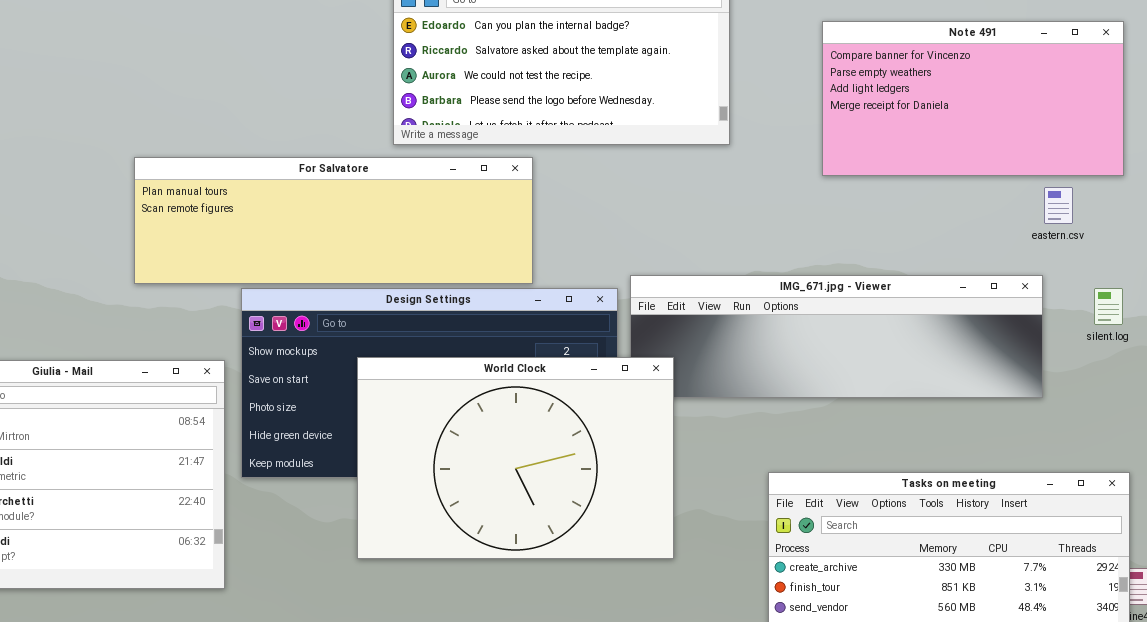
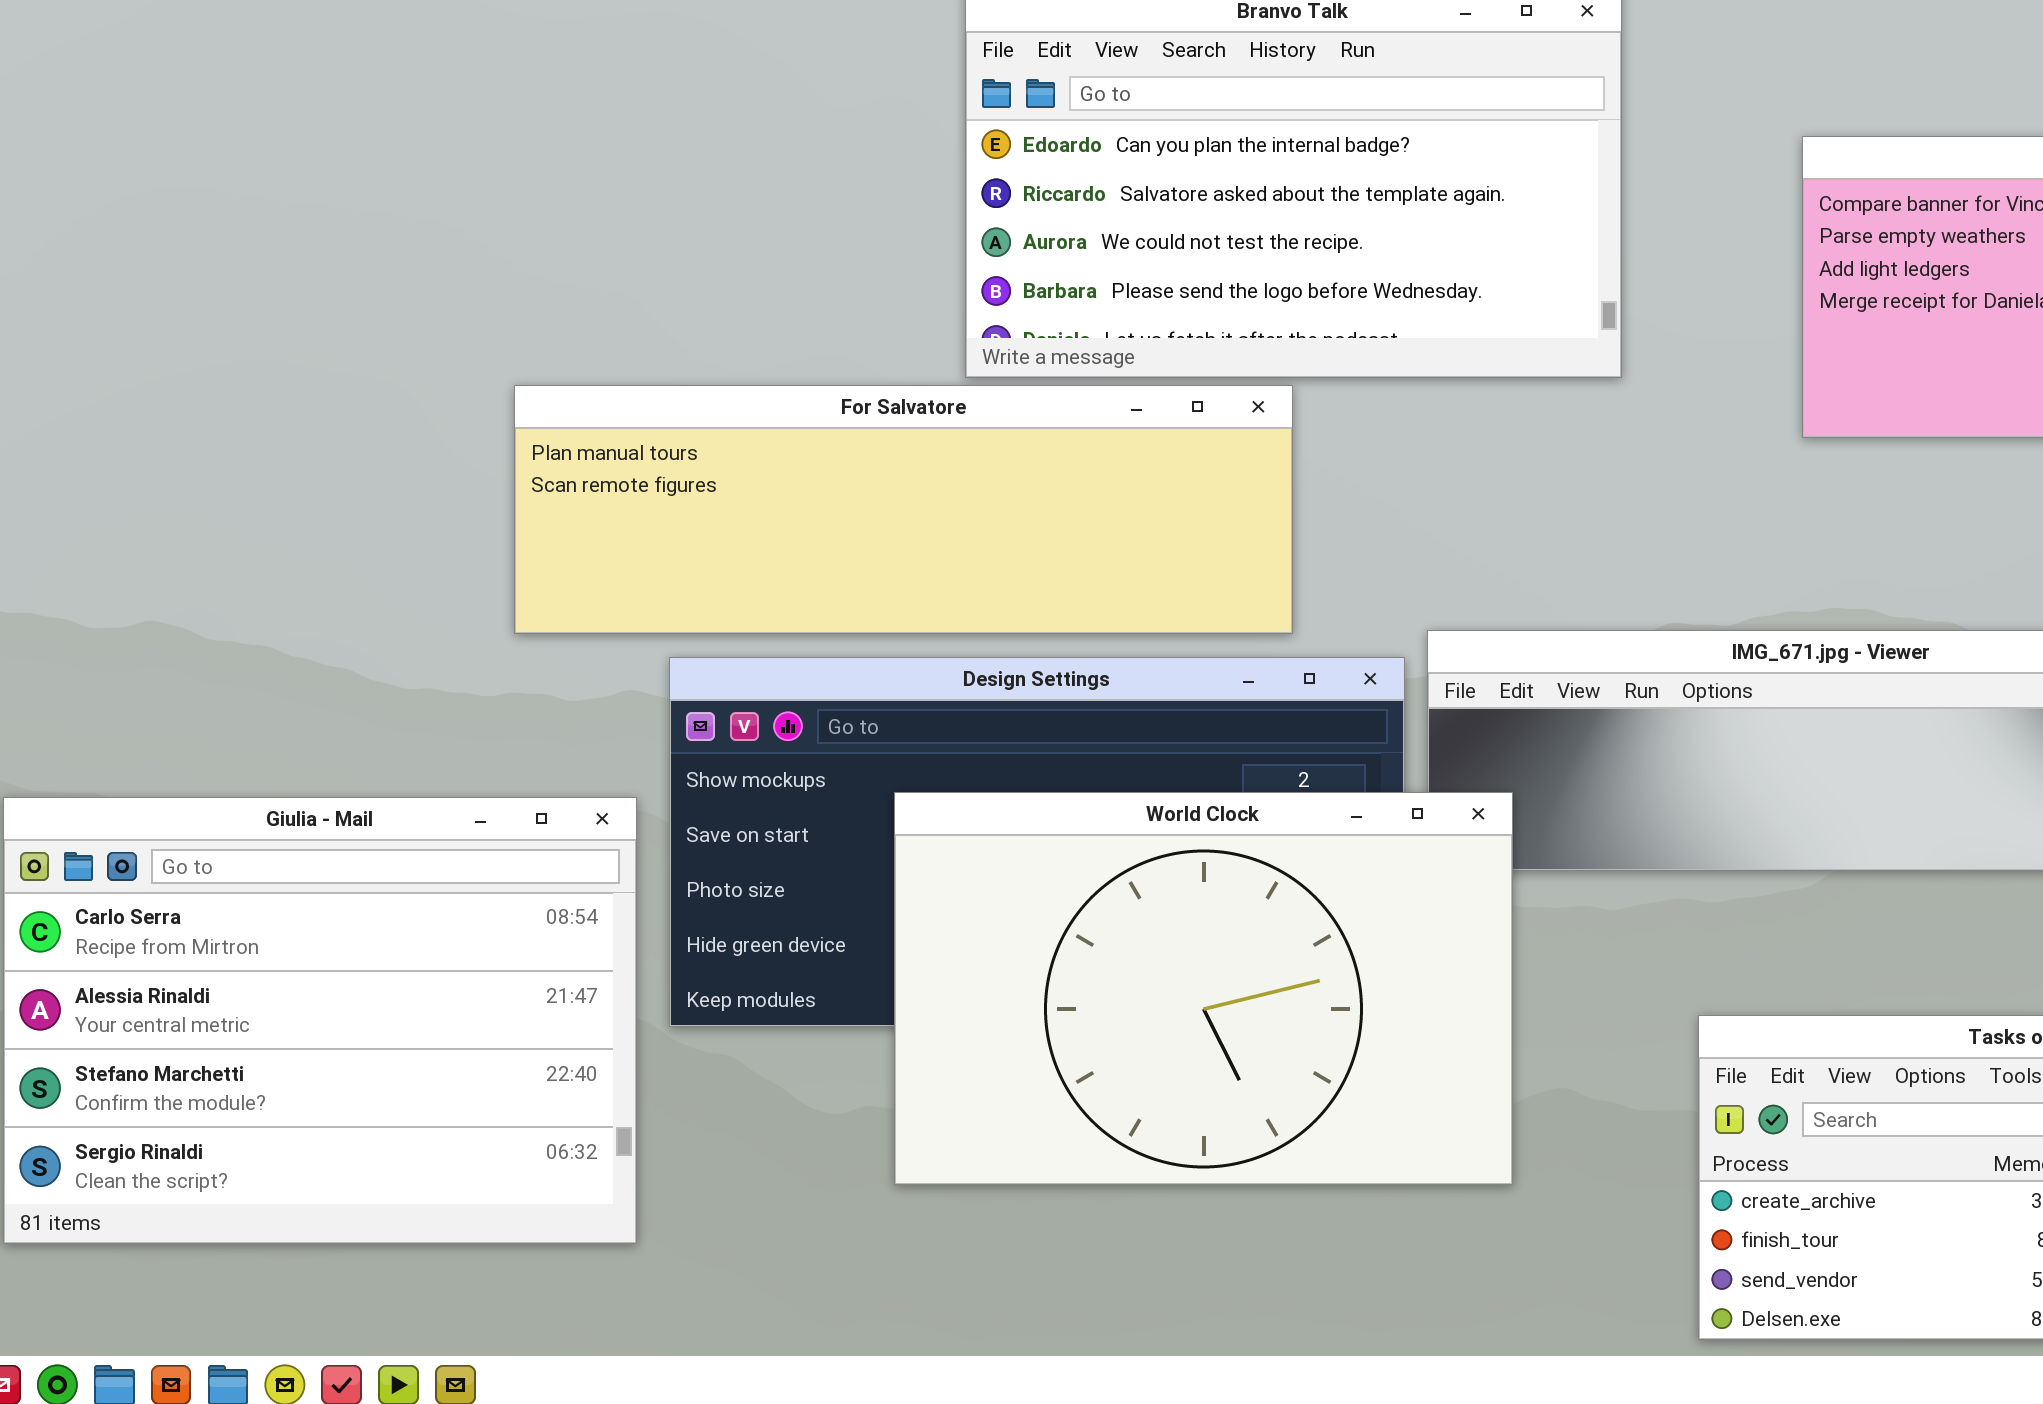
For Salvatore: [134,157,533,284] -> [514,385,1293,634], moved

